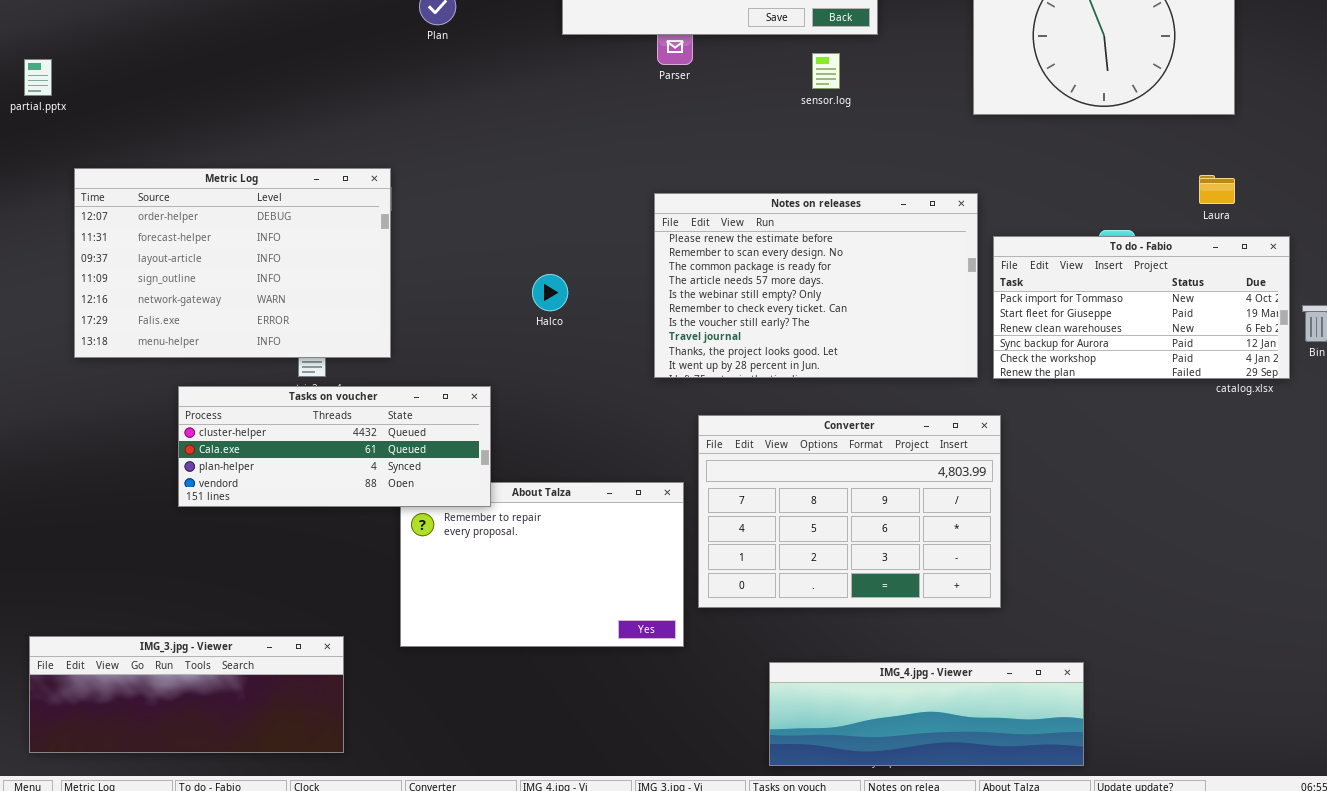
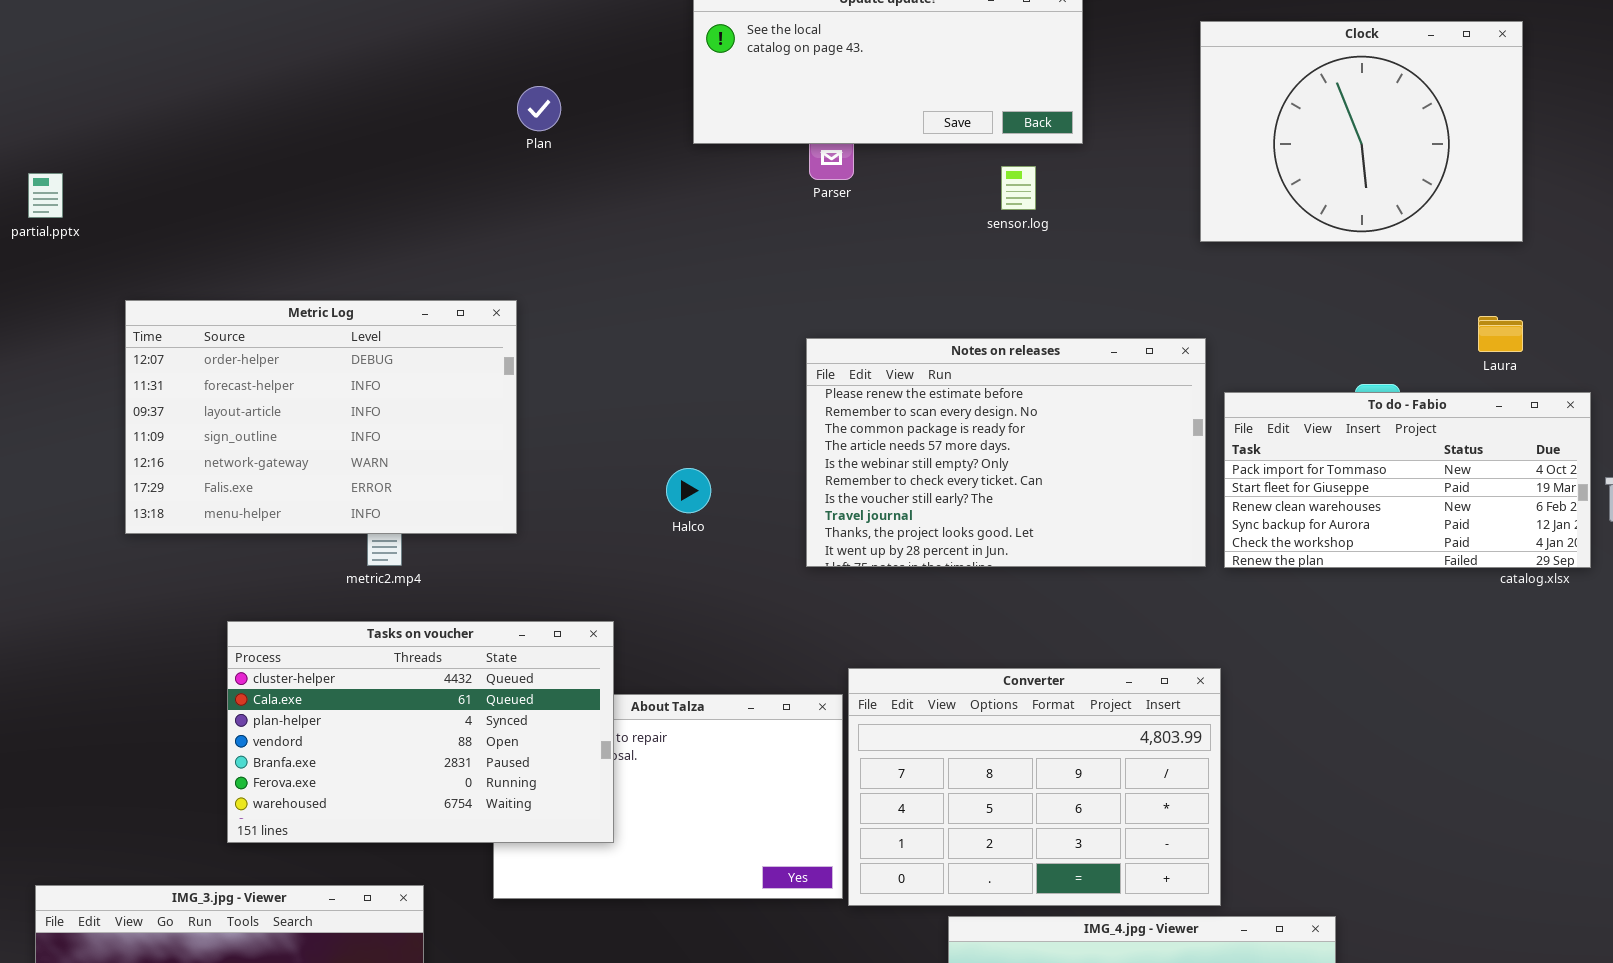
Metric Log: [74,168,391,358] -> [125,300,517,534], moved
Halco: [532,274,568,311] -> [666,468,711,513], moved
Tasks on voucher: [178,386,491,507] -> [227,621,614,843], moved, resized
Converter: [698,415,1001,608] -> [848,668,1221,906], moved

